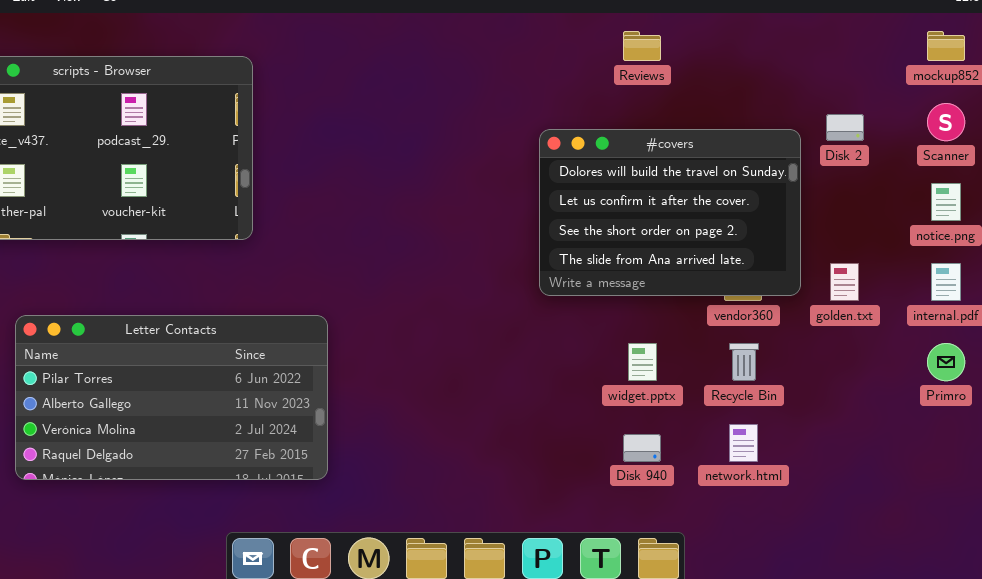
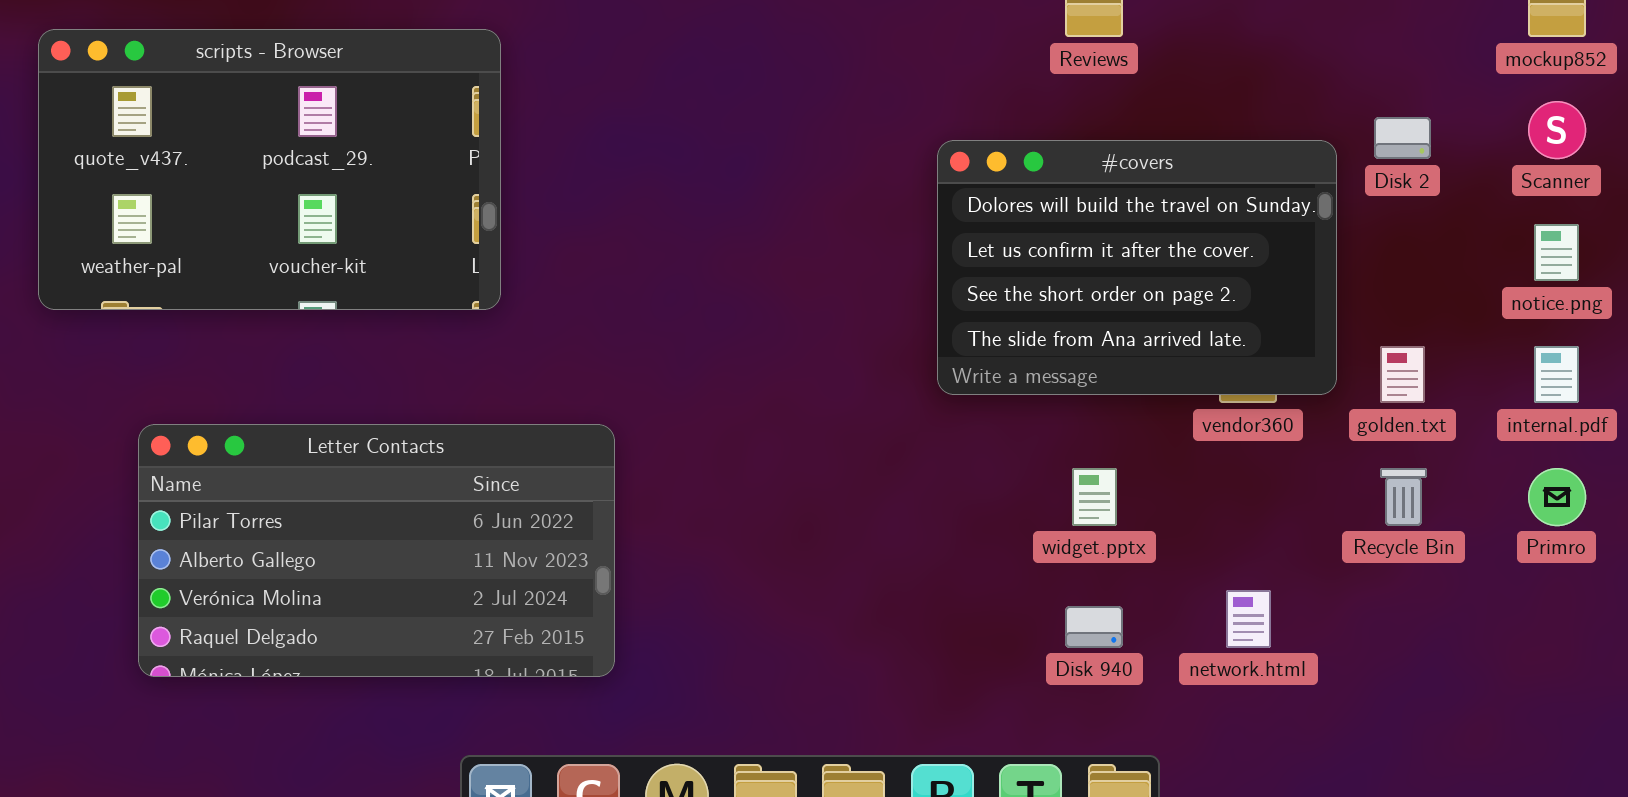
Recycle Bin: [729,343,759,381] -> [1380,468,1427,526], moved

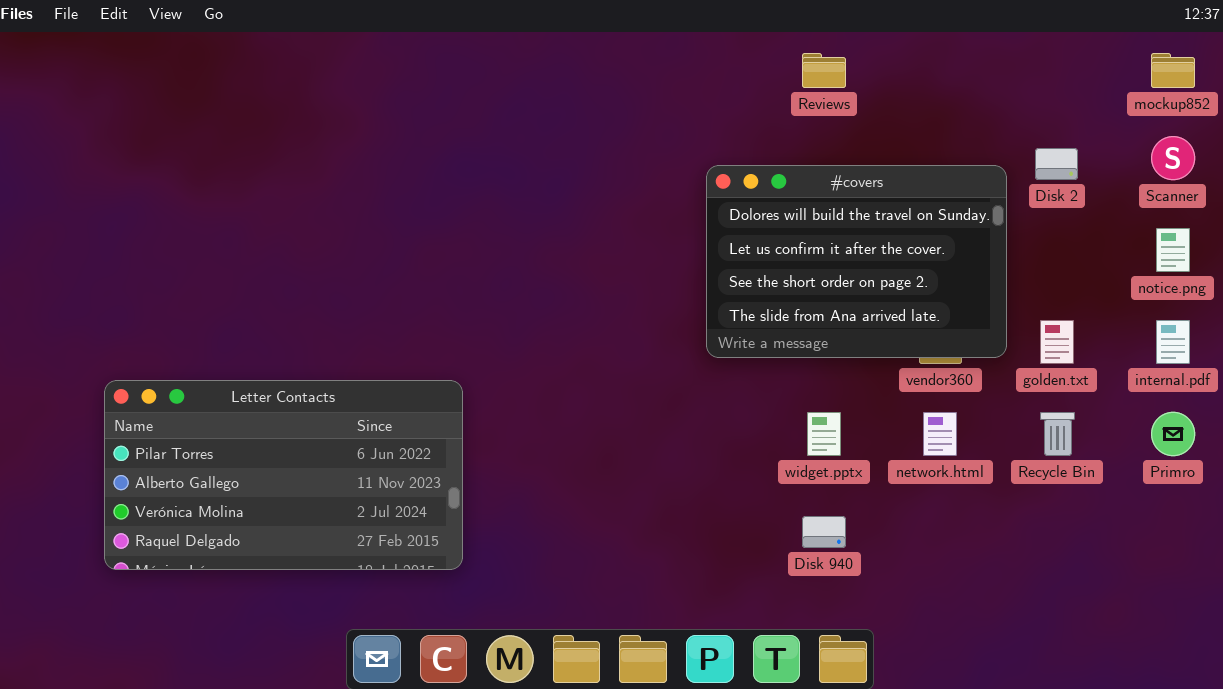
scripts - Browser: [38,29,501,310] -> none, closed
network.html: [1226,590,1271,648] -> [923,412,957,456], moved

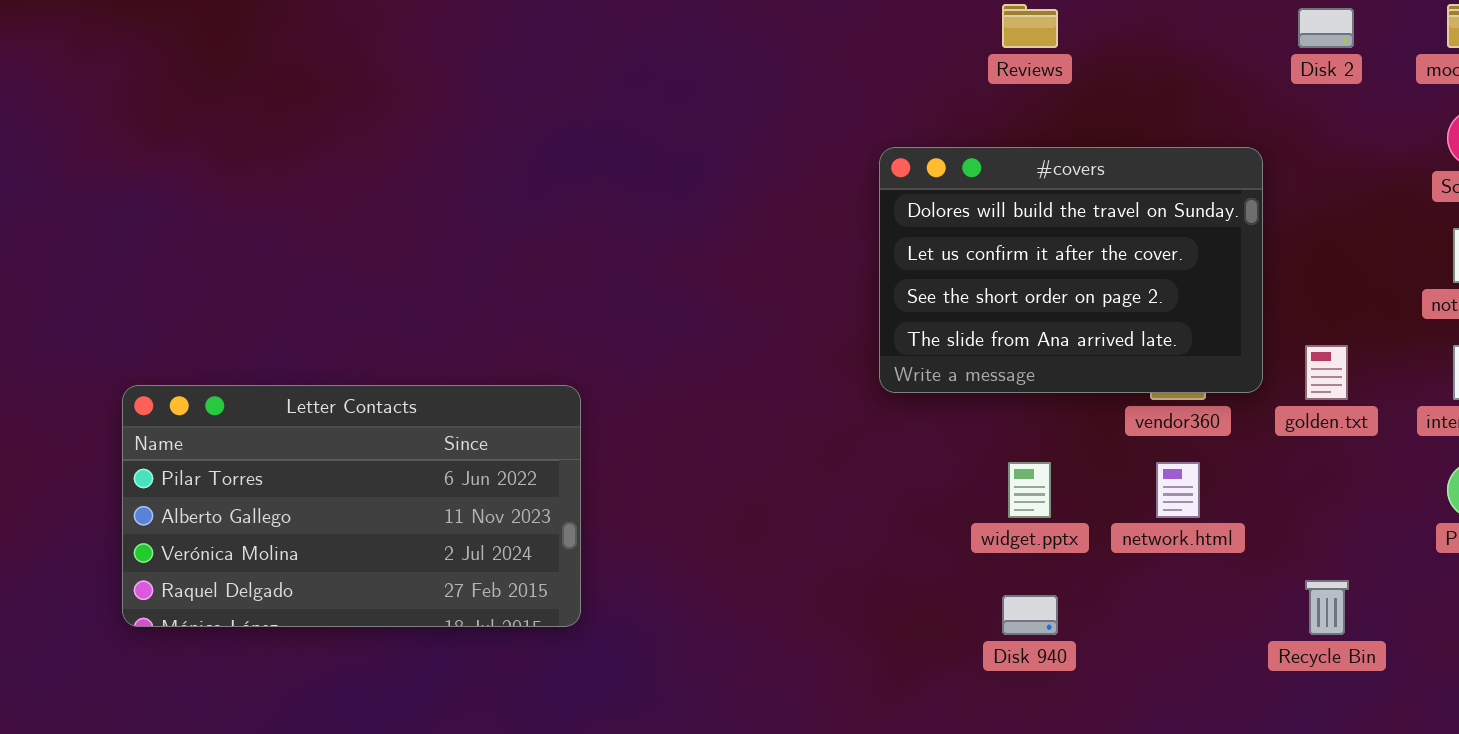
Disk 2: [1035,148,1078,180] -> [1298,8,1354,48], moved
Letter Contacts: [104,380,463,570] -> [122,385,581,627], moved
Recycle Bin: [1040,412,1075,456] -> [1305,580,1349,635], moved

